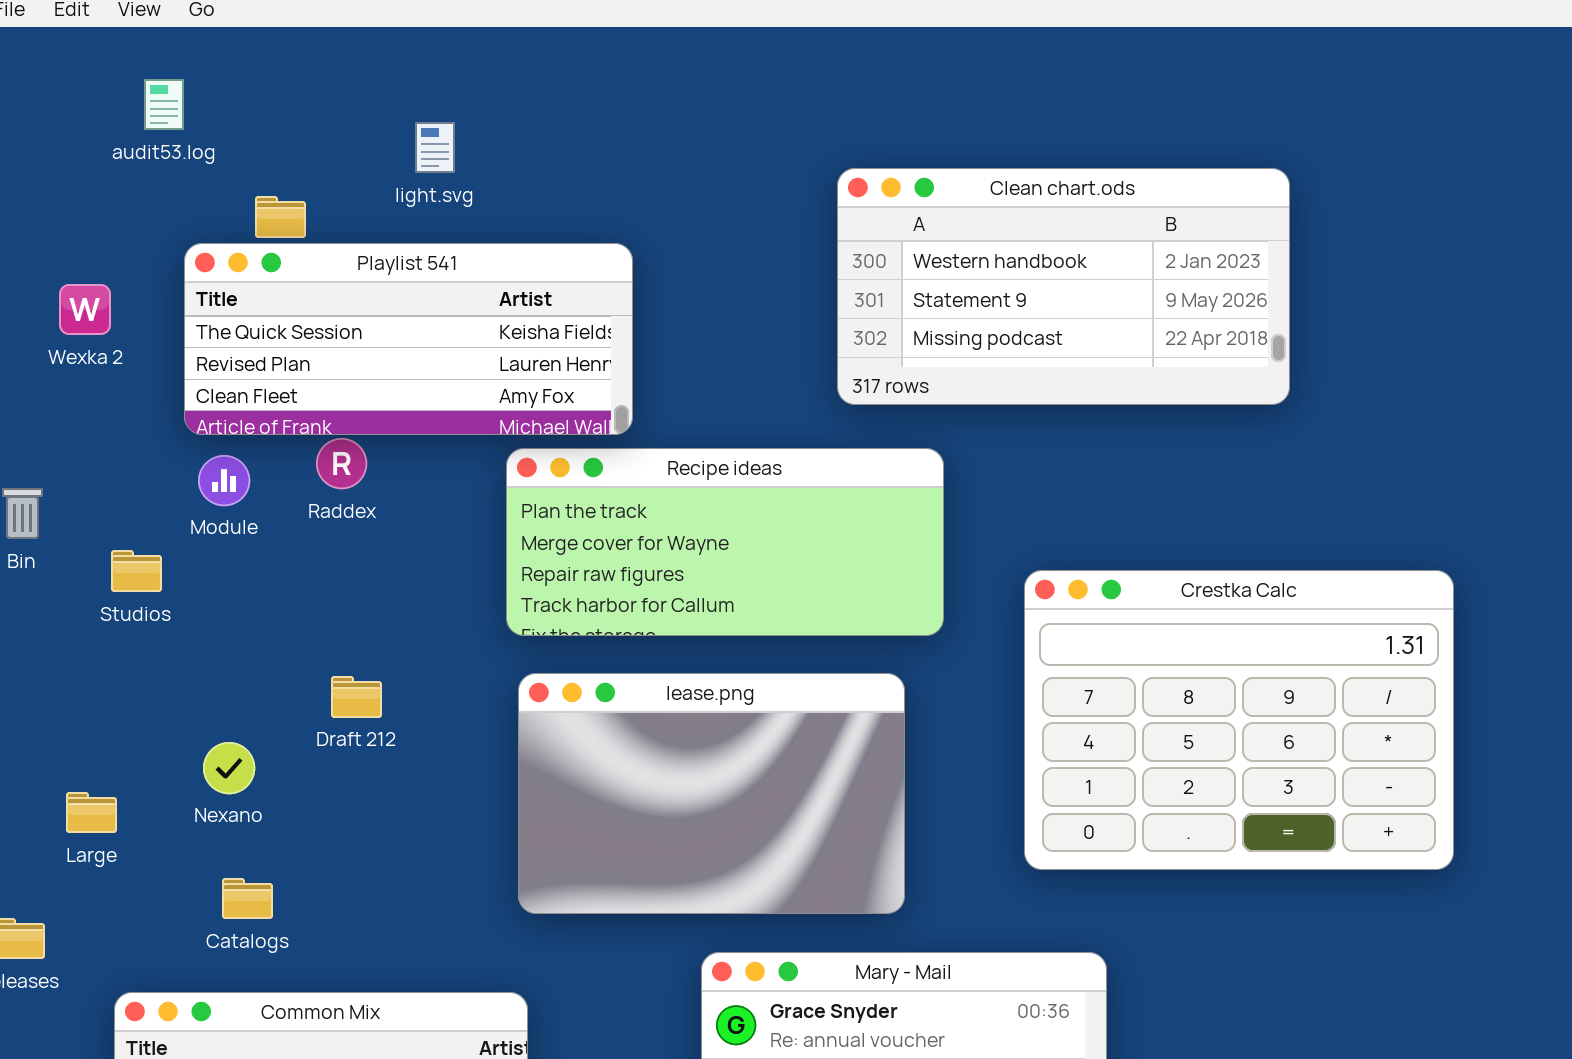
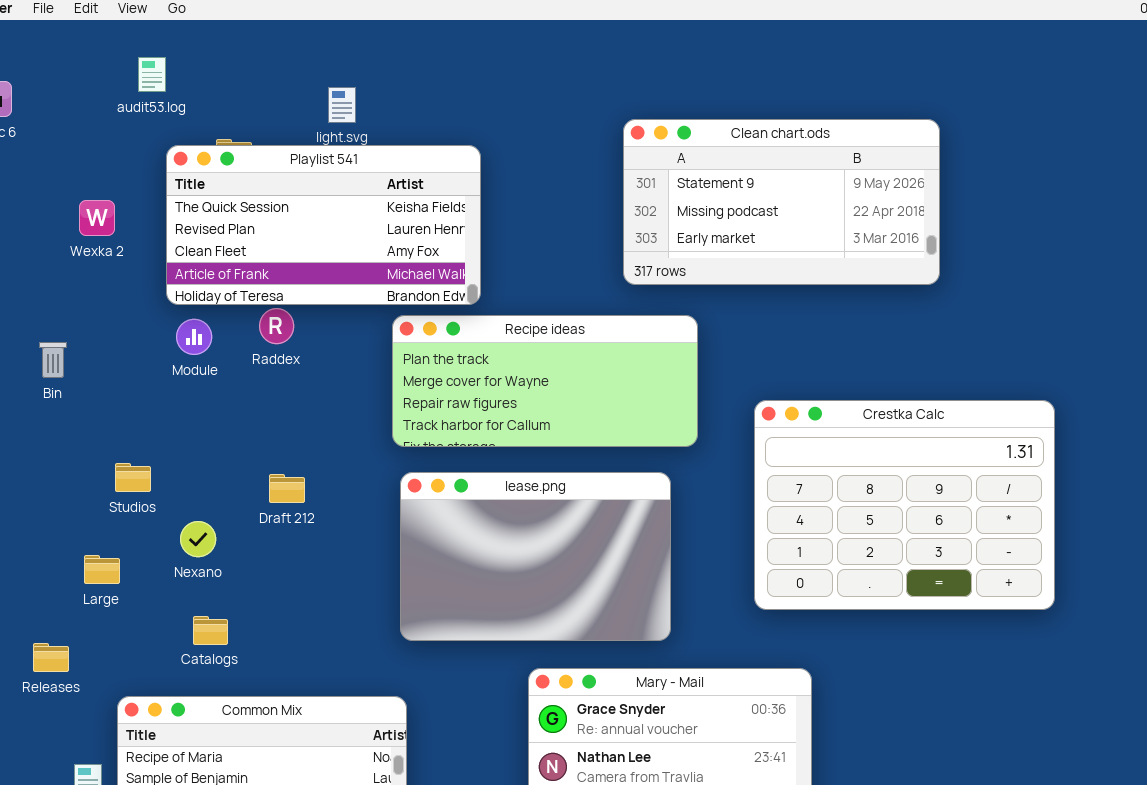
Clean chart.ods: [837,168,1290,405] -> [623,119,940,285], scrolled down 1 row
Playlist 541: [184,243,633,435] -> [166,145,481,305], resized
Studios: [111,550,162,592] -> [115,463,151,492], moved

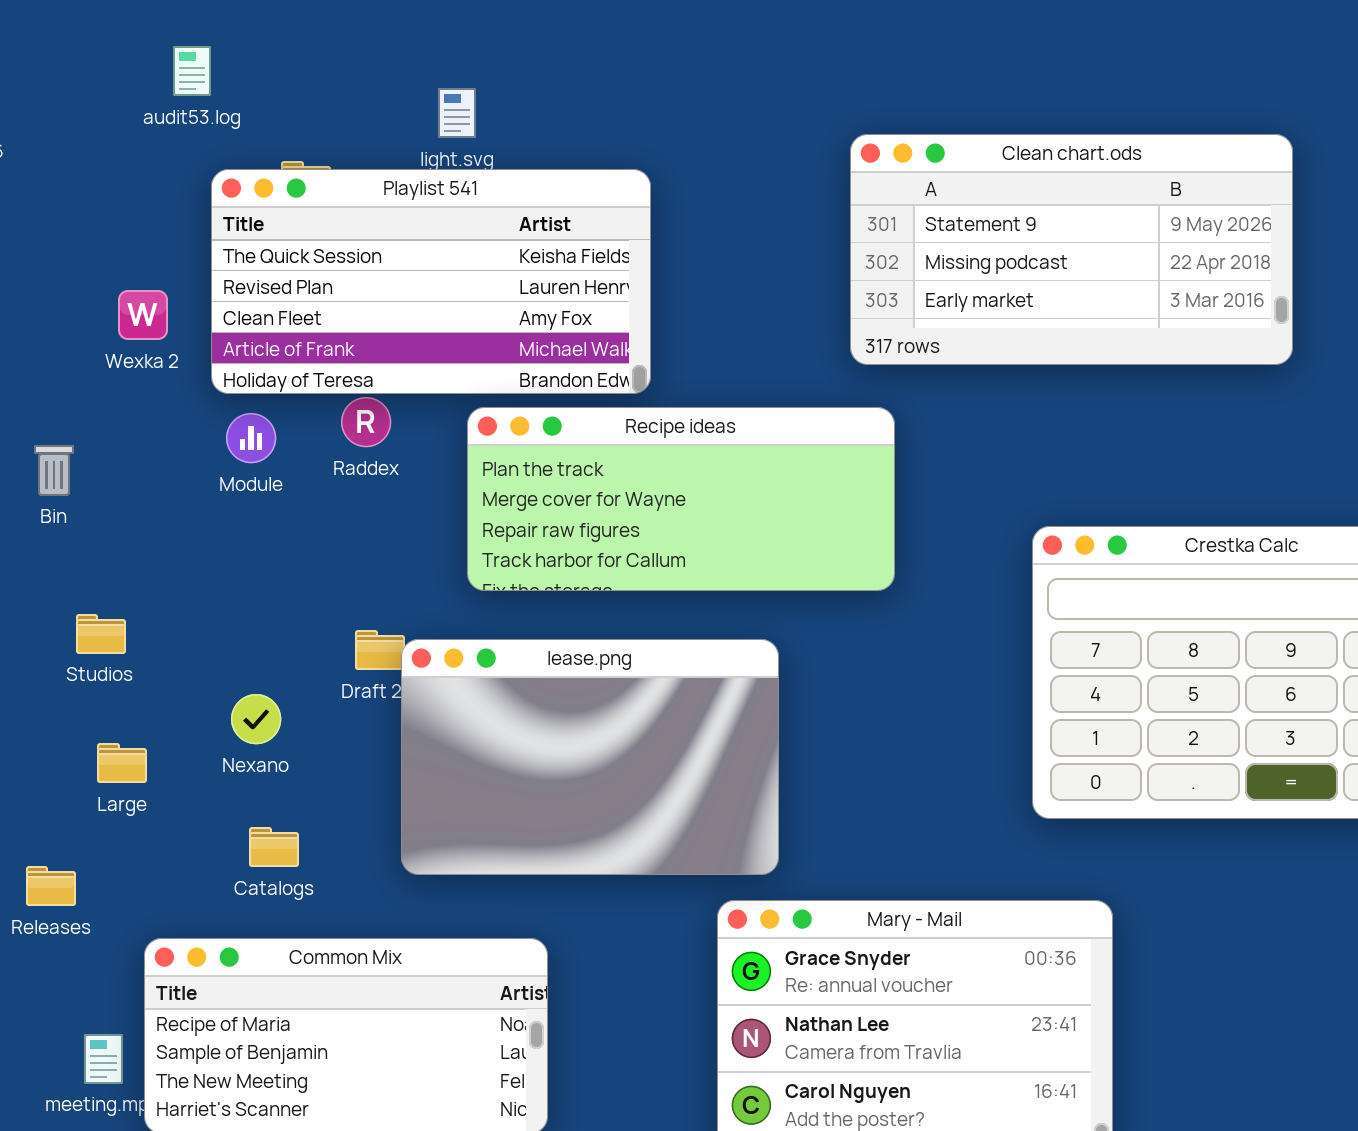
Wexka 2: [79,200,115,236] -> [118,290,168,340], moved
Recipe ideas: [392,315,698,447] -> [467,407,895,591], moved
Studios: [115,463,151,492] -> [76,614,126,654], moved
lease.png: [400,472,671,641] -> [401,639,779,875], moved

